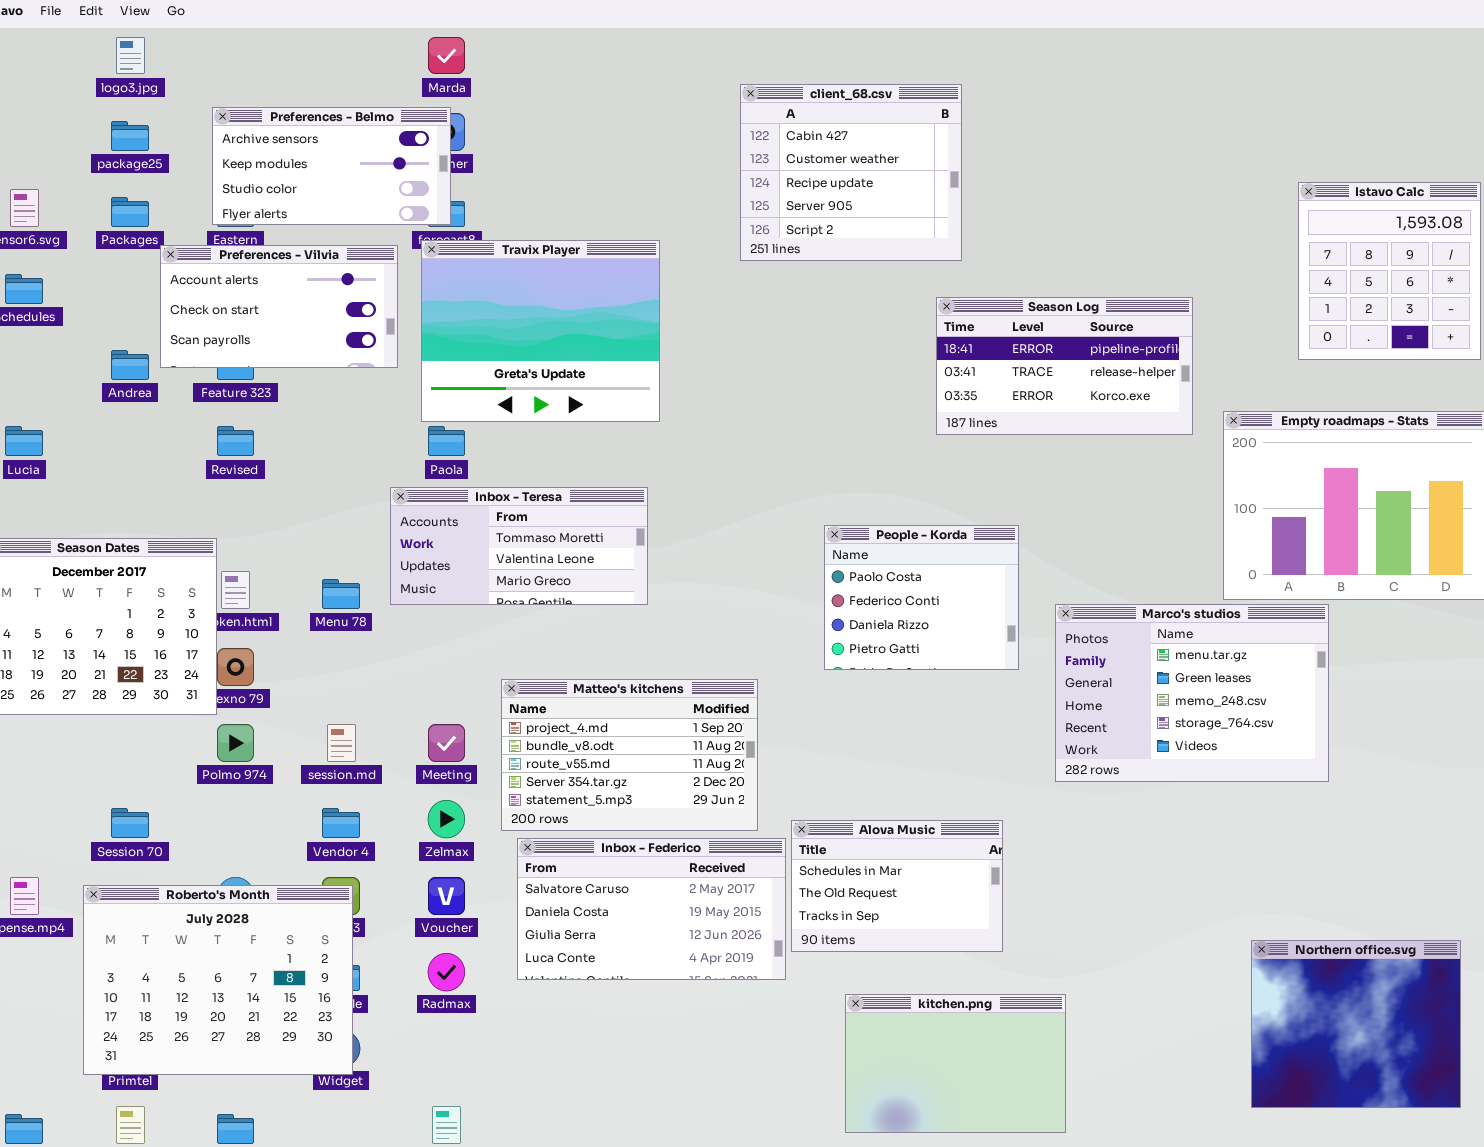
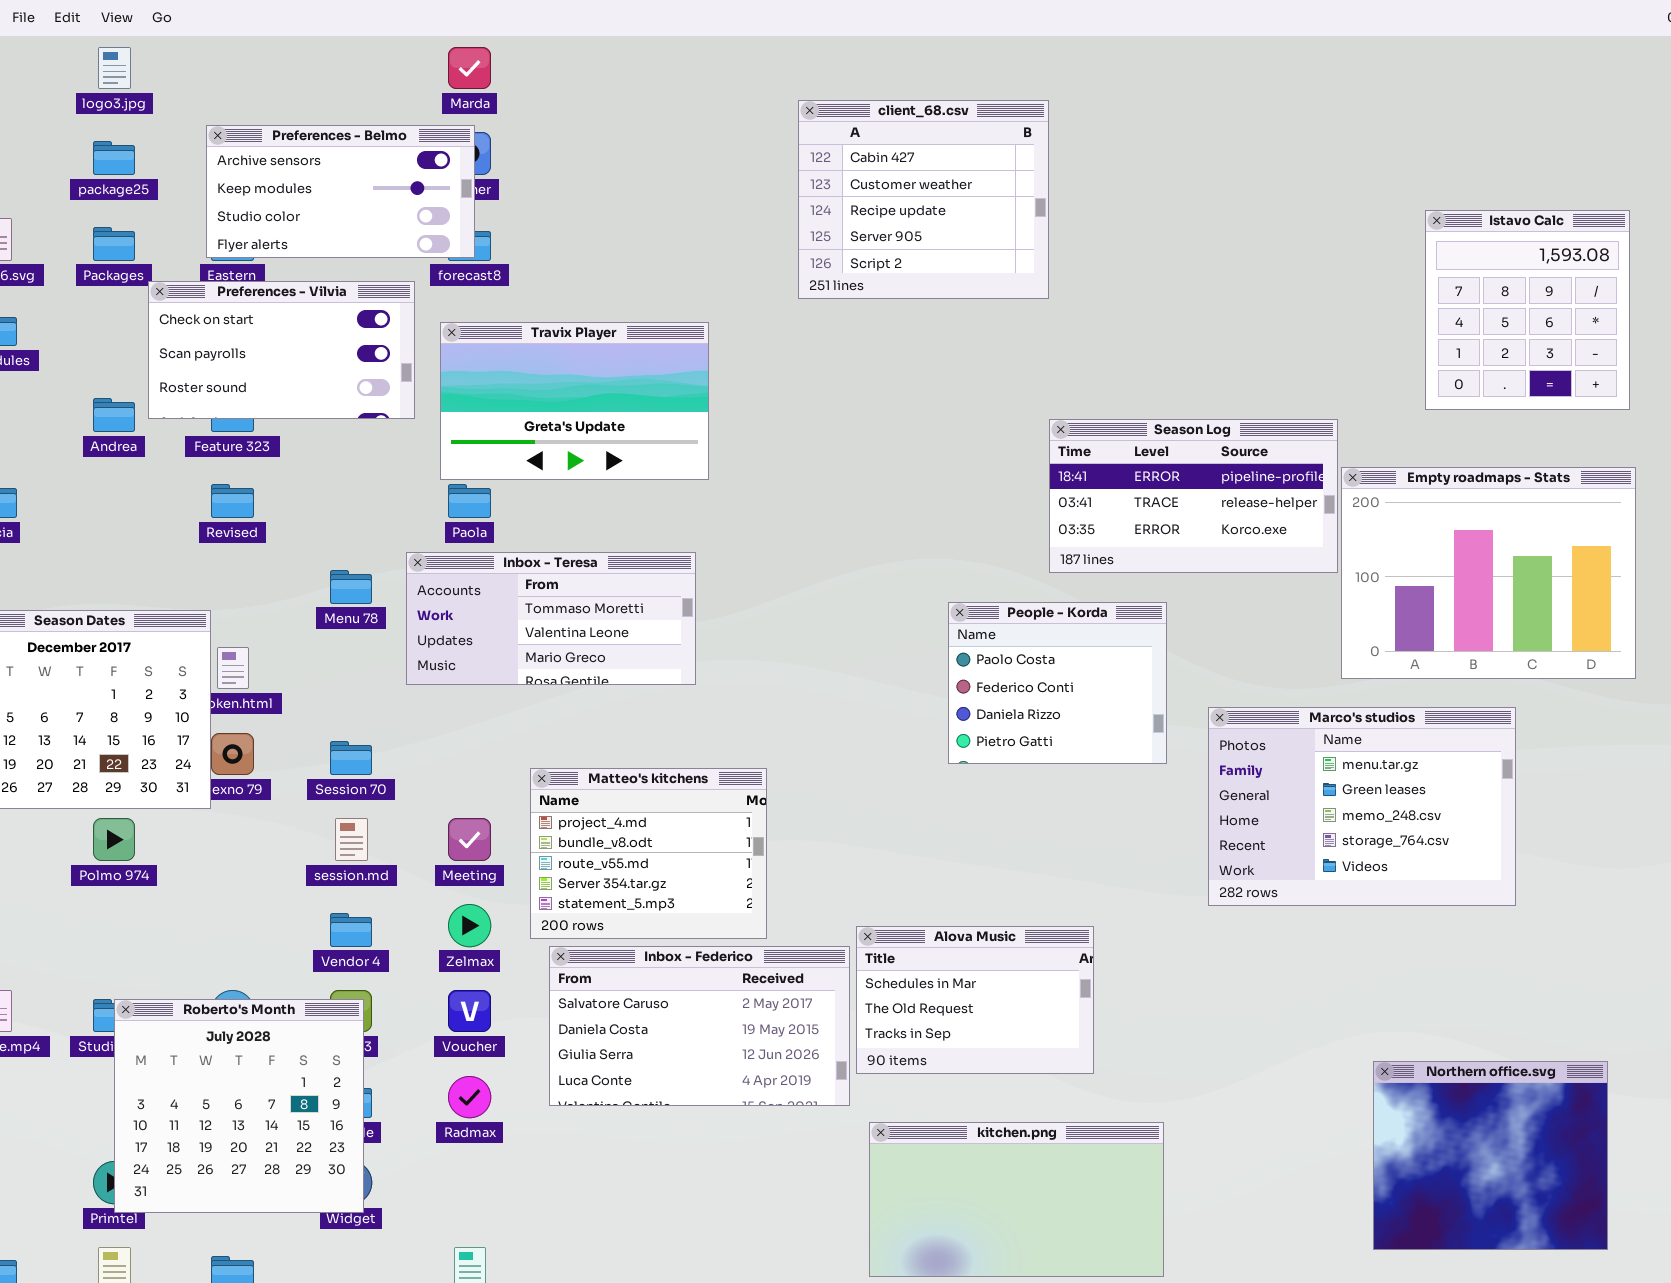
Travix Player: [421,240,660,422] -> [440,322,709,480], resized
Preferences - Vilvia: [160,245,398,368] -> [148,281,415,419], scrolled down 1 row
Season Log: [936,297,1193,435] -> [1049,419,1338,573], moved
People - Korda: [824,525,1019,670] -> [948,602,1167,764], moved
Menu 78: [322,579,360,609] -> [330,570,372,604], moved
Marco's studios: [1055,604,1329,782] -> [1208,707,1516,906], moved
Matteo's kitchens: [501,679,758,831] -> [530,768,767,939], resized
Polmo 974: [217,724,254,762] -> [93,818,135,861], moved
Session 70: [111,808,149,838] -> [330,741,372,775], moved
Roberto's Month: [83,885,353,1075] -> [114,999,364,1213], resized
kitchen.png: [845,994,1066,1133] -> [869,1122,1164,1277], resized

